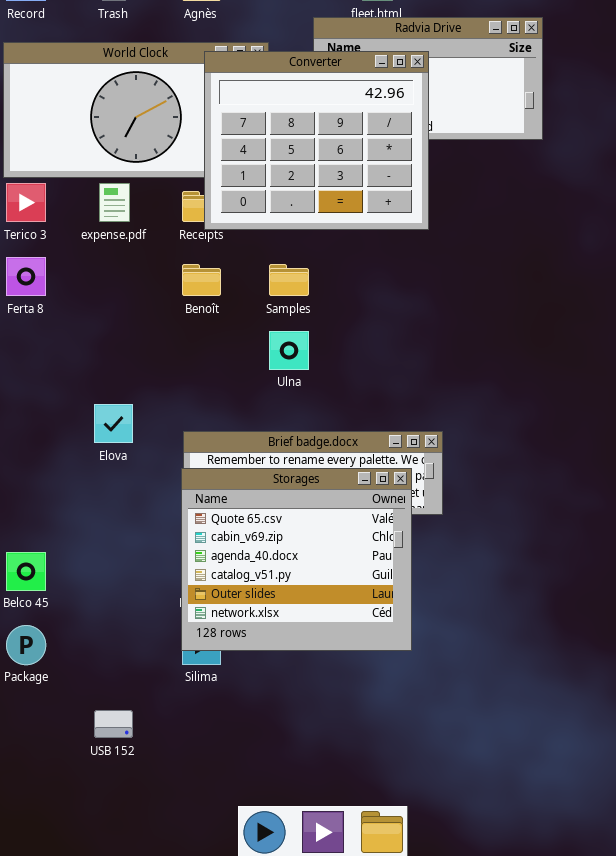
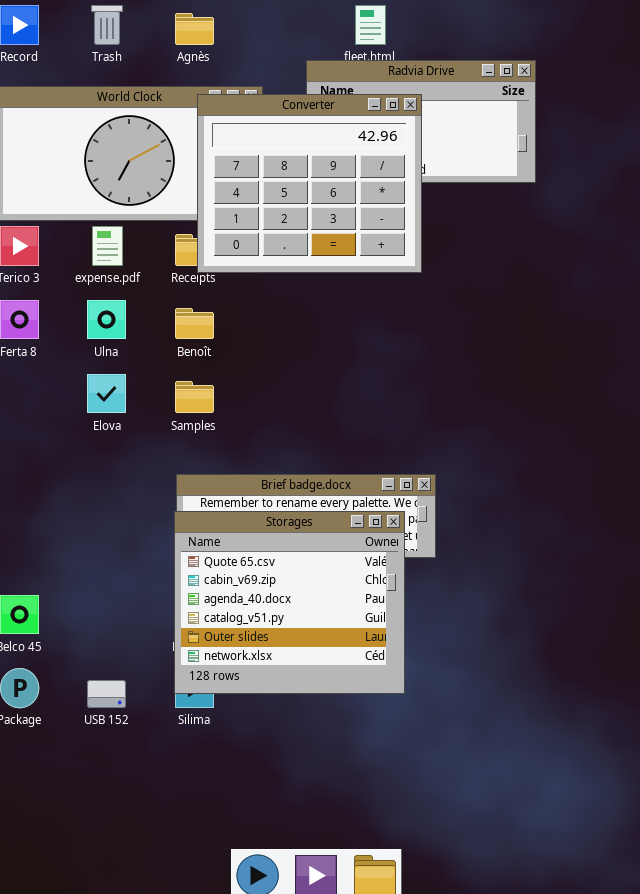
Samples: [269,264,309,296] -> [175,381,214,413], moved
Ulna: [269,331,309,370] -> [87,300,126,339], moved
Elova: [94,404,133,443] -> [87,374,126,413], moved
USB 152: [94,710,133,738] -> [87,680,126,708], moved

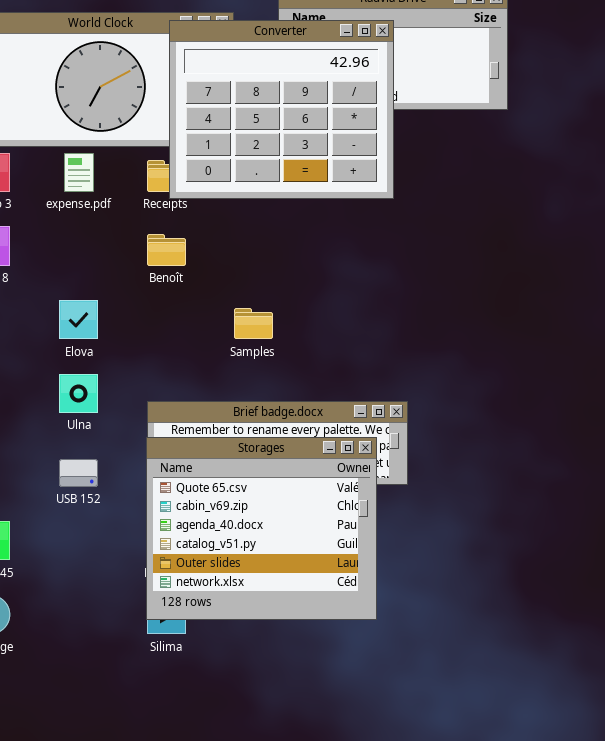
Ulna: [87,300,126,339] -> [59,374,98,413], moved
Samples: [175,381,214,413] -> [234,308,273,339], moved
USB 152: [87,680,126,708] -> [59,459,98,487], moved

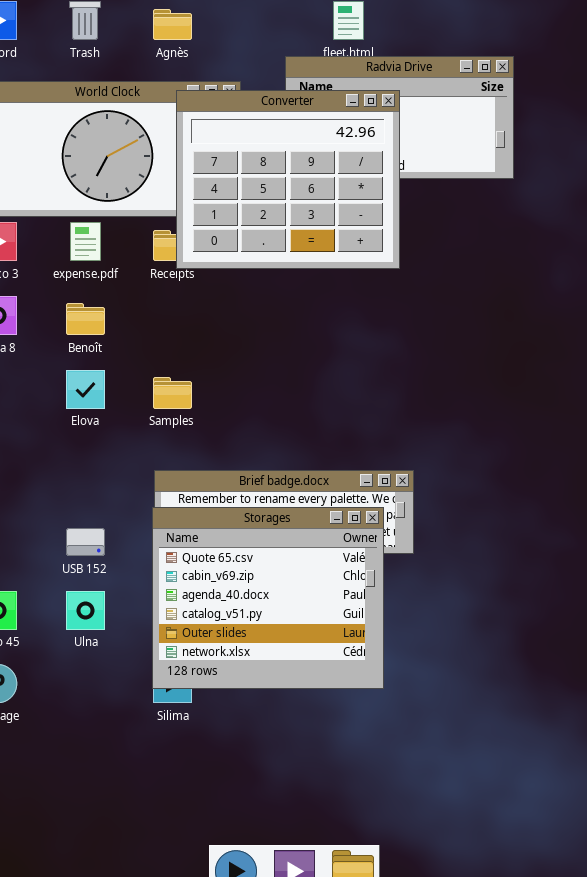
Benoît: [147,234,186,266] -> [66,303,105,335], moved
Samples: [234,308,273,339] -> [153,377,192,409], moved
Ulna: [59,374,98,413] -> [66,591,105,630], moved

